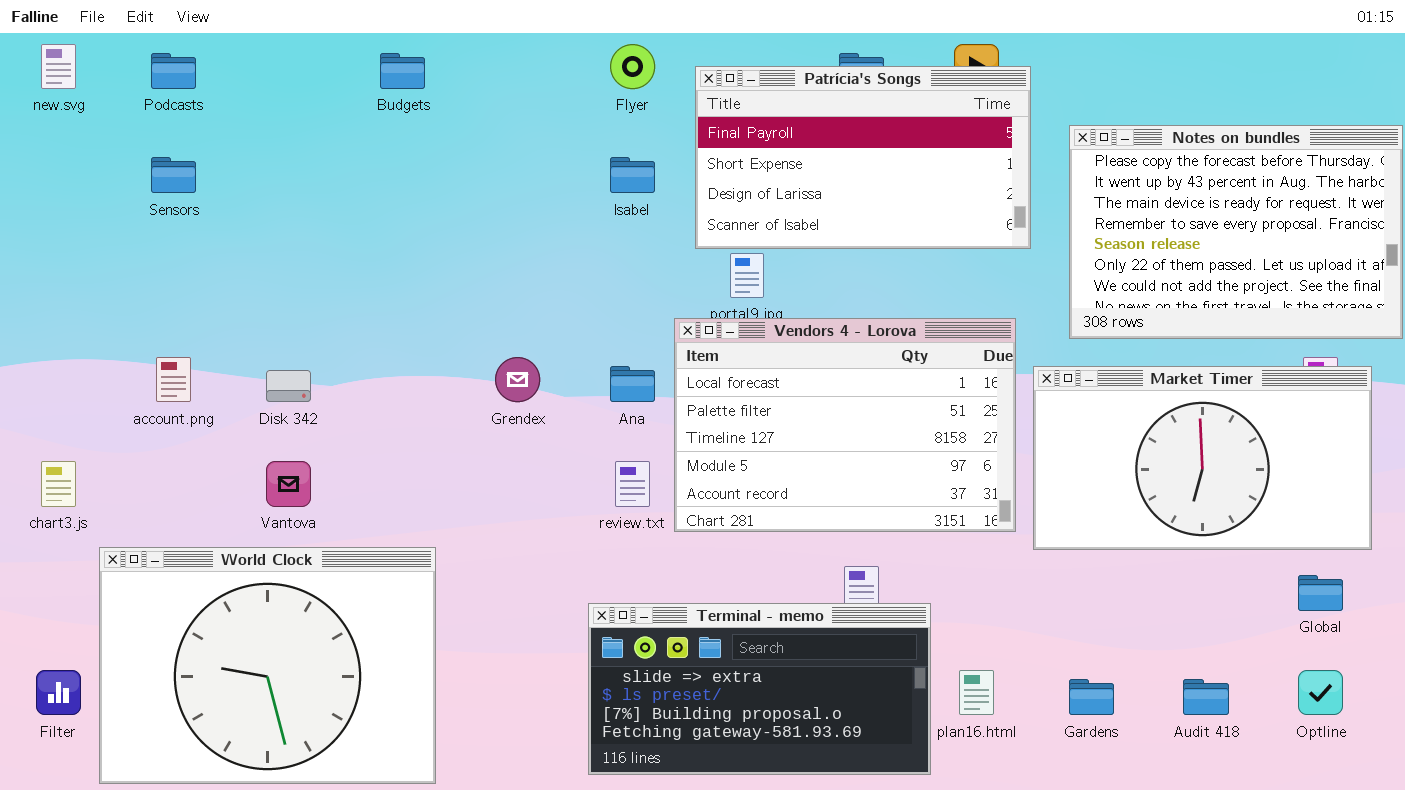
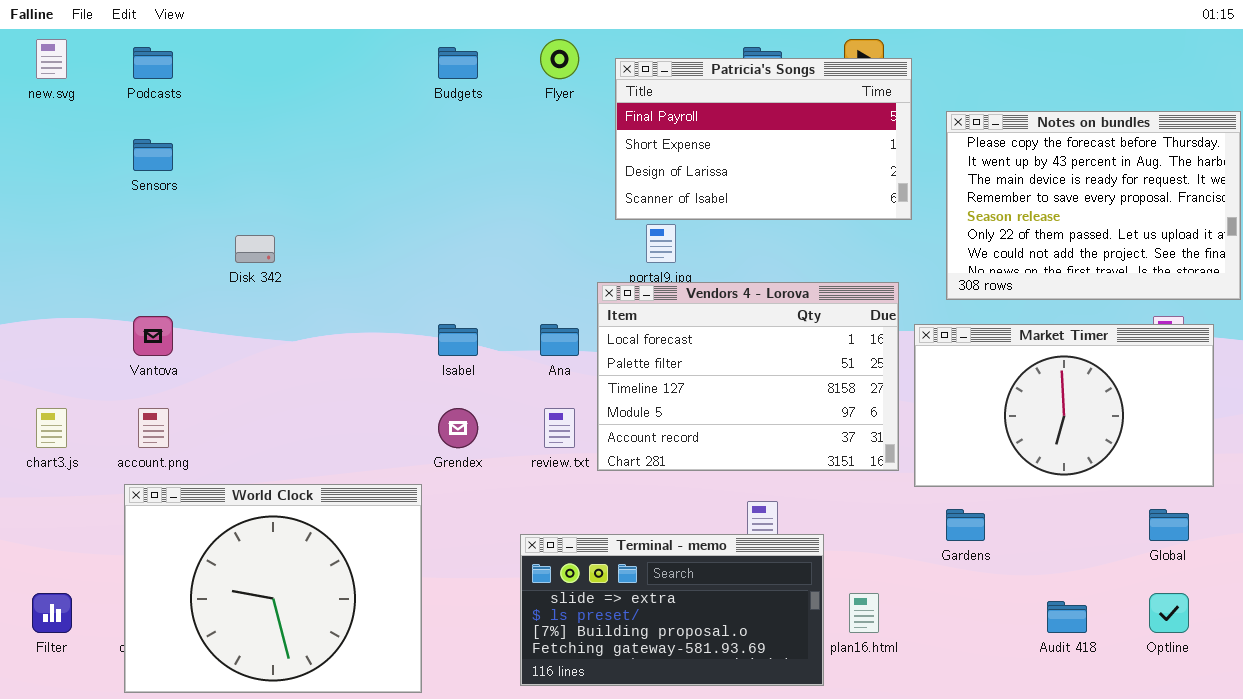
Budgets: [380,53,425,89] -> [438,47,478,79], moved
Isabel: [610,157,655,193] -> [438,324,478,356], moved
account.png: [156,357,191,402] -> [138,408,169,448], moved
Grendex: [495,357,540,402] -> [438,408,478,448], moved
Disk 342: [266,370,311,402] -> [235,235,275,263], moved
Vantova: [266,461,311,507] -> [133,316,173,356], moved
World Clock: [99,547,436,784] -> [124,484,422,693], moved
Gardens: [1069,679,1114,715] -> [946,509,985,541], moved

